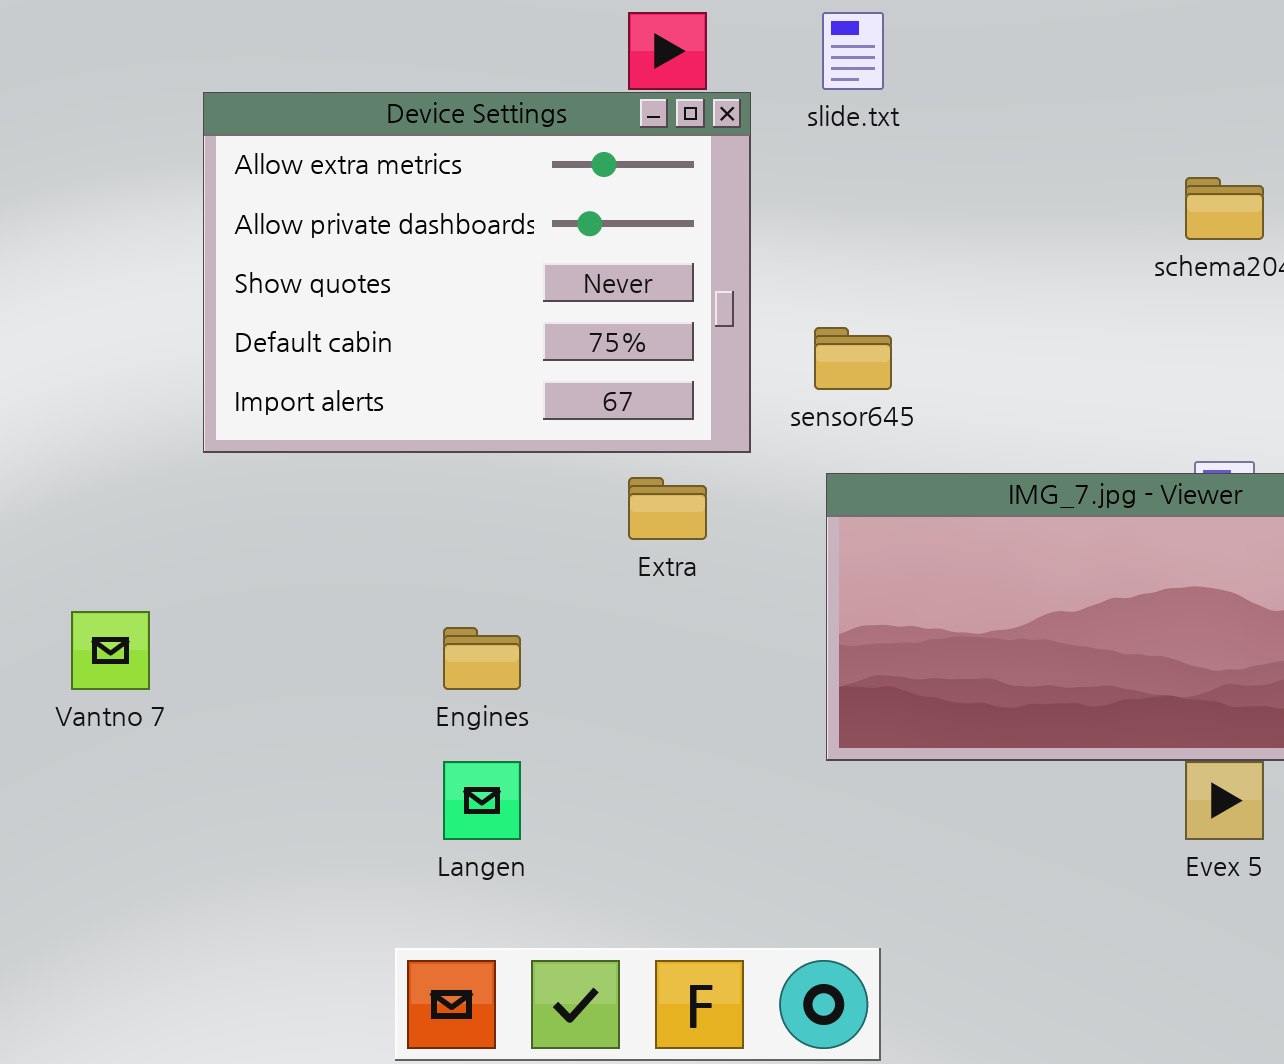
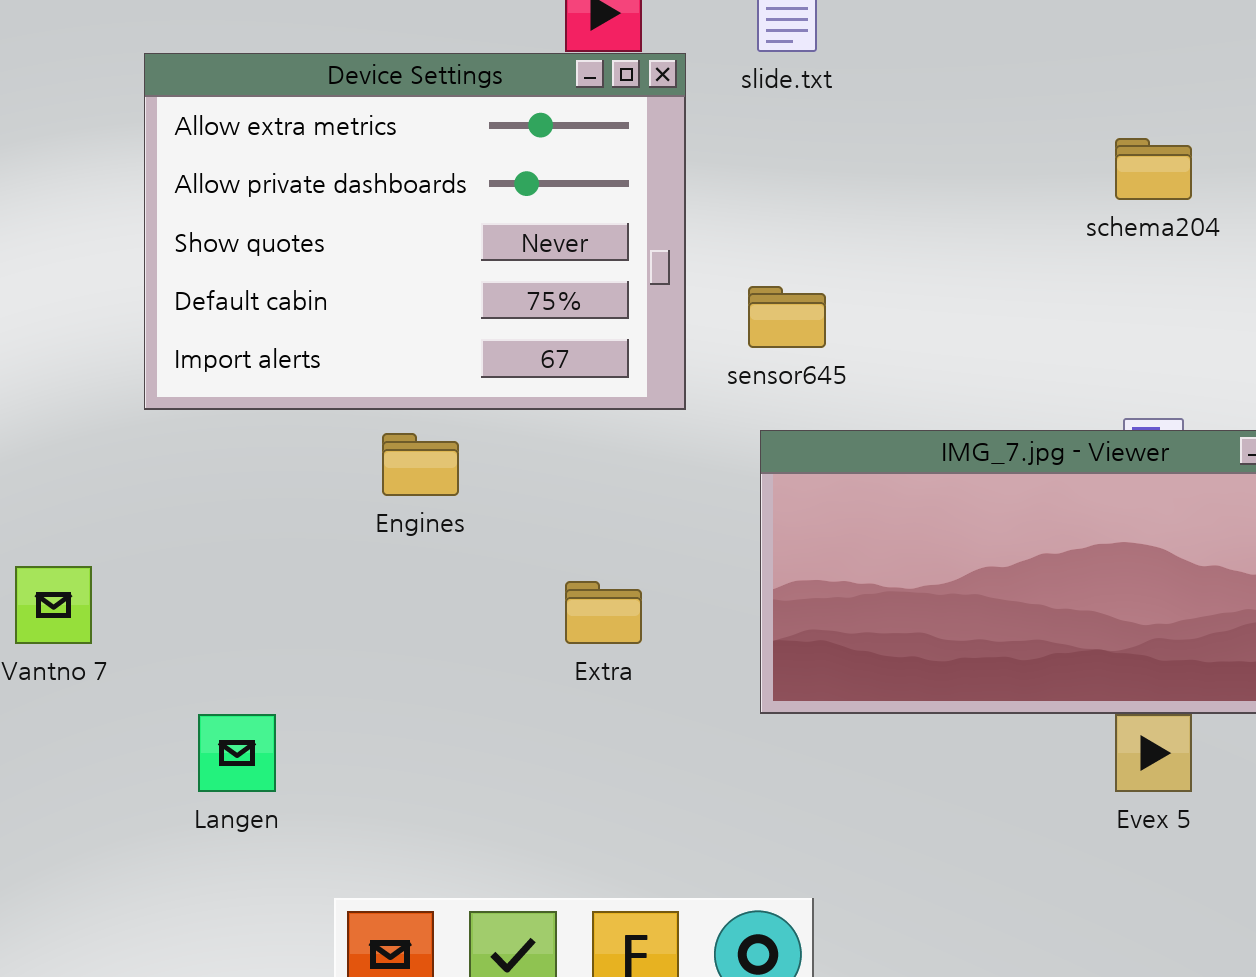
Extra: [628,477,707,540] -> [565,581,642,644], moved
Engines: [443,627,521,690] -> [382,433,459,496], moved
Langen: [443,761,521,840] -> [198,714,276,792], moved

